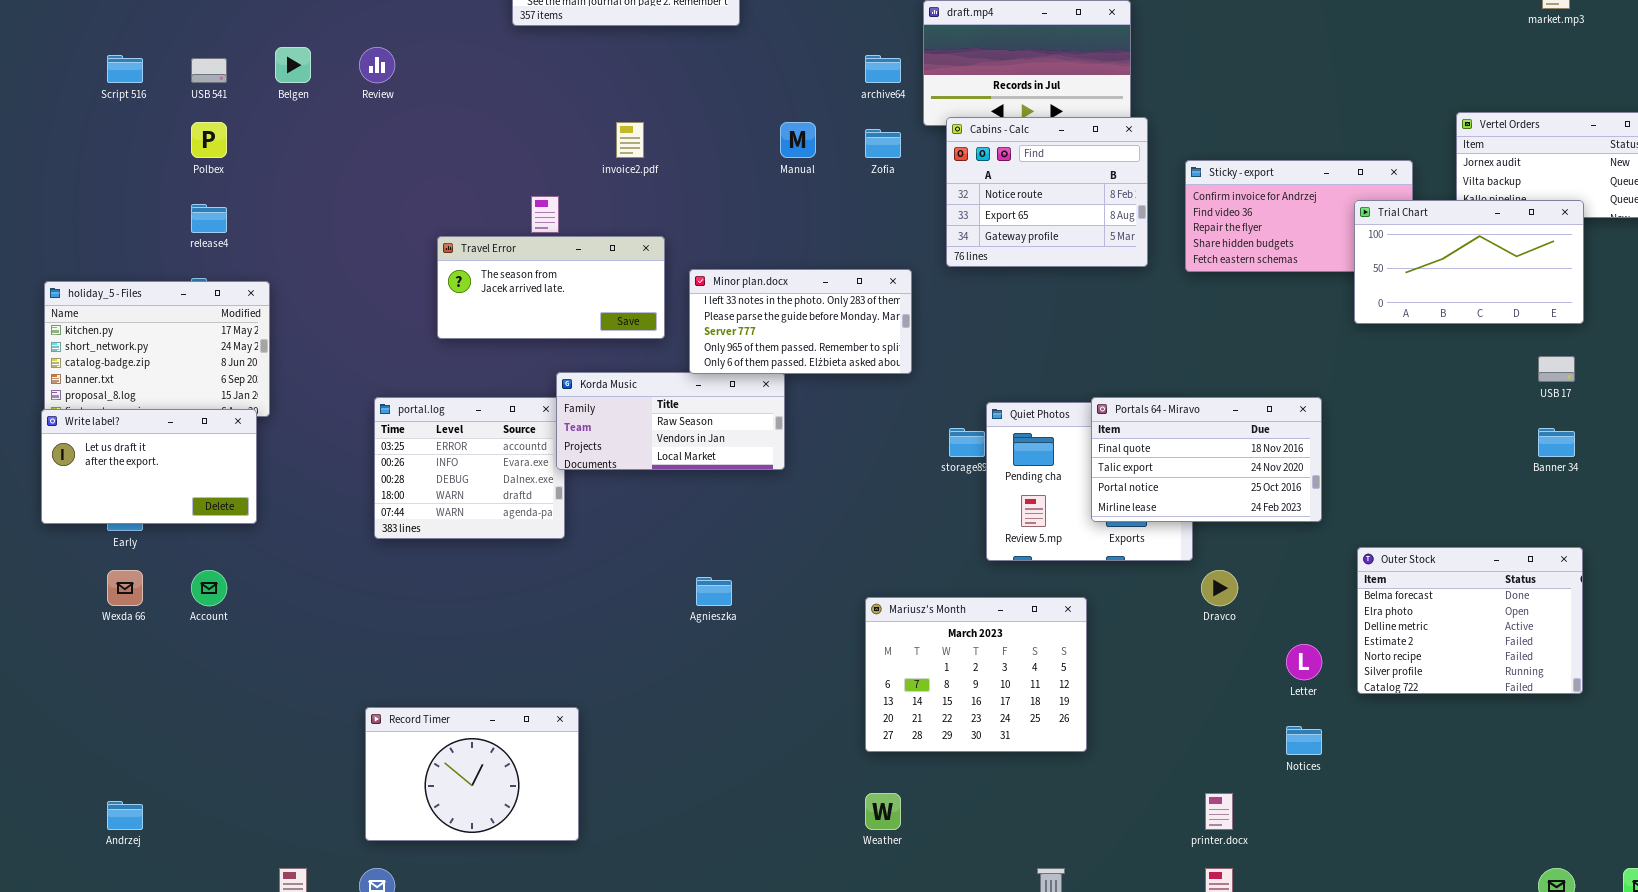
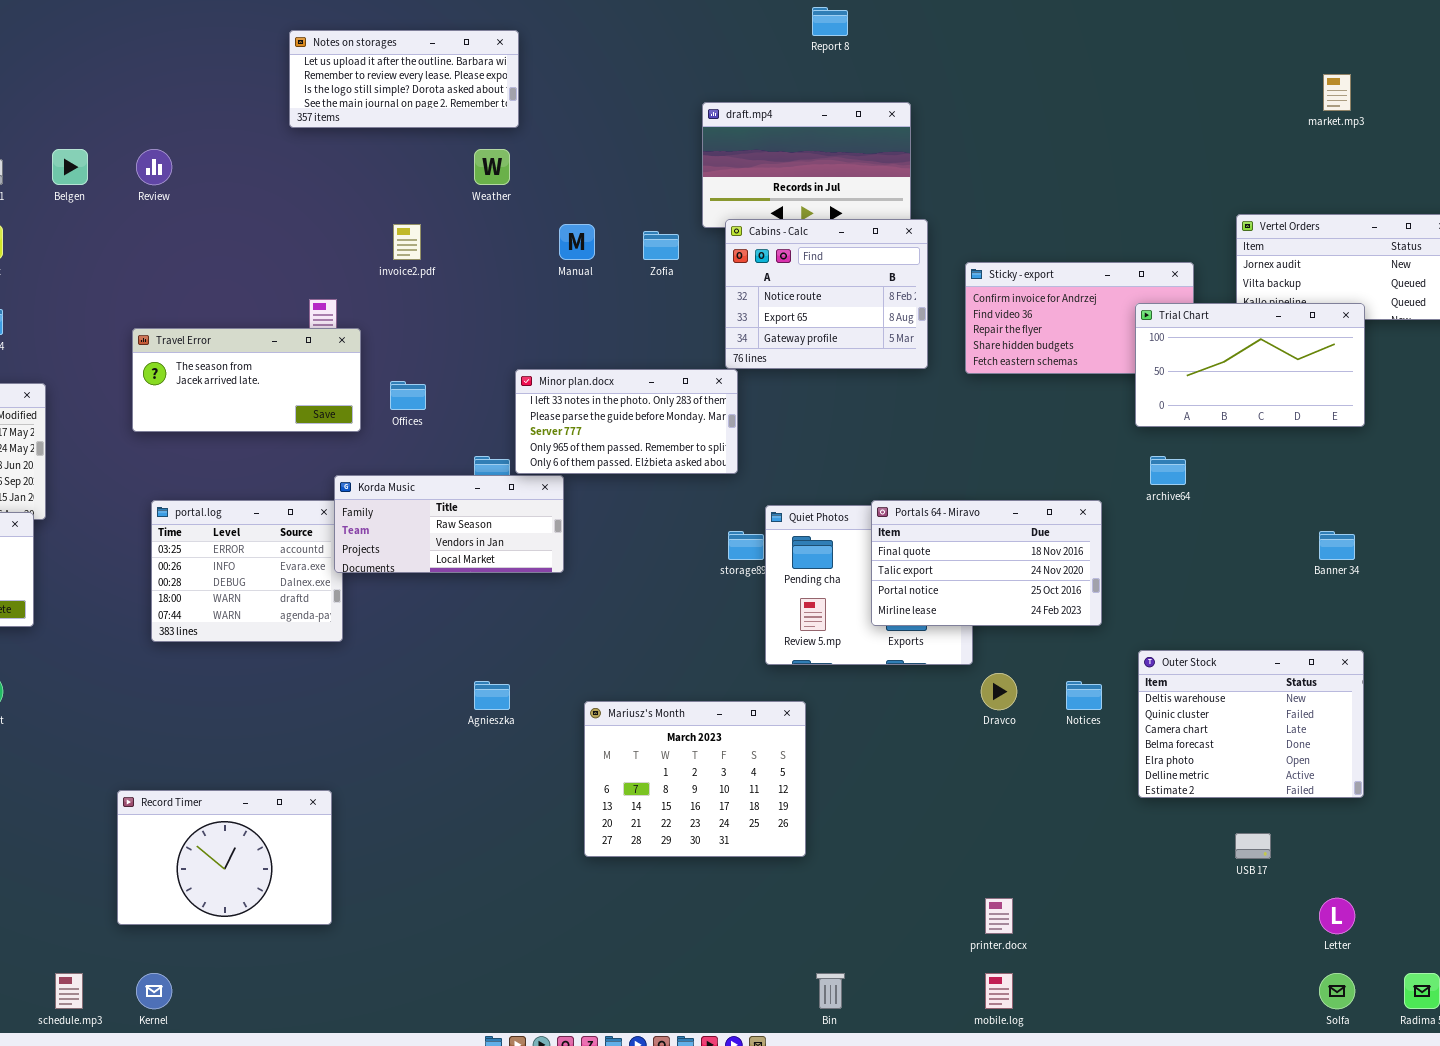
archive64: [865,55,901,83] -> [1150,456,1186,485], moved
Travel Error: [437,236,665,339] -> [132,328,361,432], moved
Minor plan.docx: [689,269,912,374] -> [515,369,738,474], moved
USB 17: [1538,356,1575,382] -> [1235,833,1271,859], moved
Outer Stock: [1357,547,1583,694] -> [1138,650,1364,798], scrolled up 3 rows
Mariusz's Month: [865,597,1087,752] -> [584,701,806,857], moved
Letter: [1286,644,1322,680] -> [1319,898,1355,934], moved
Record Timer: [365,707,579,841] -> [117,790,332,925], moved
Notices: [1286,726,1322,755] -> [1066,681,1102,710], moved
Weather: [865,793,901,830] -> [474,149,510,185], moved

